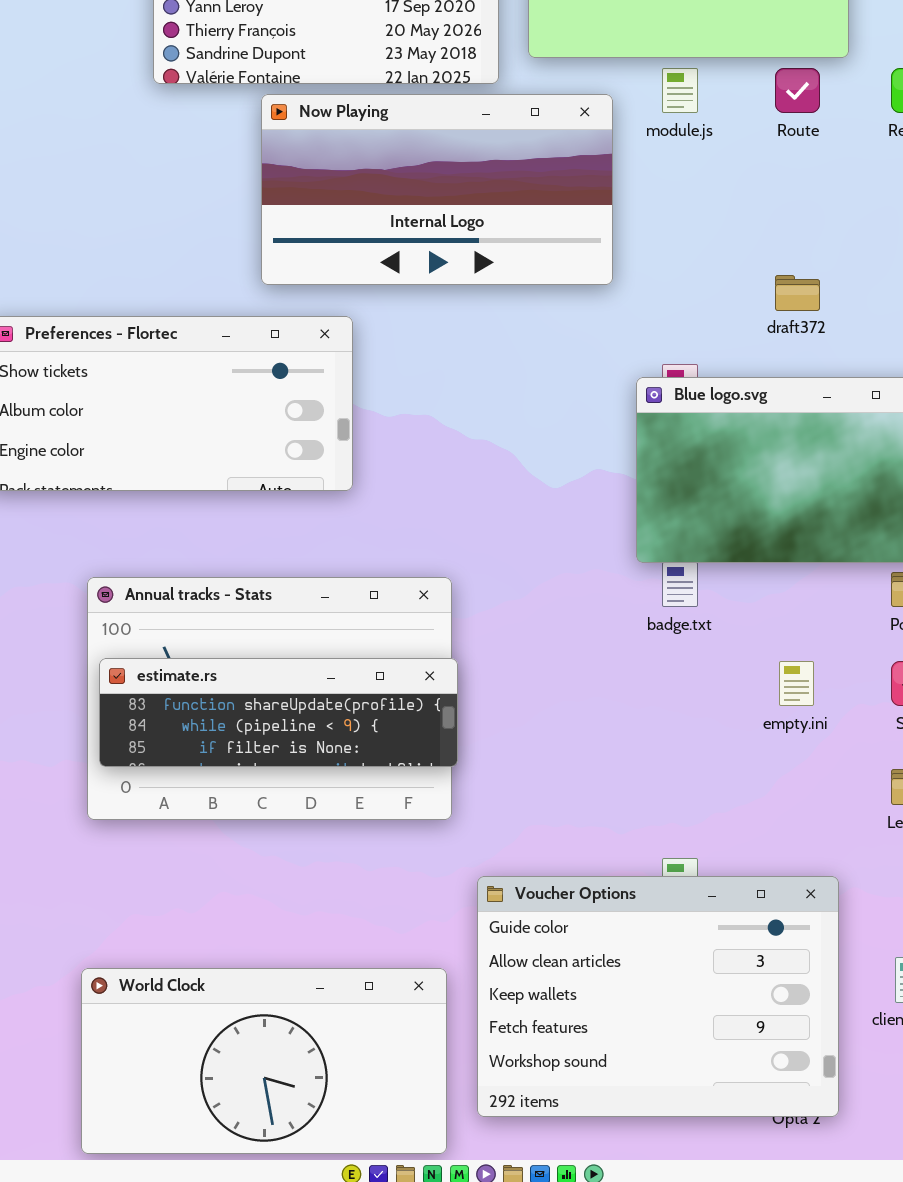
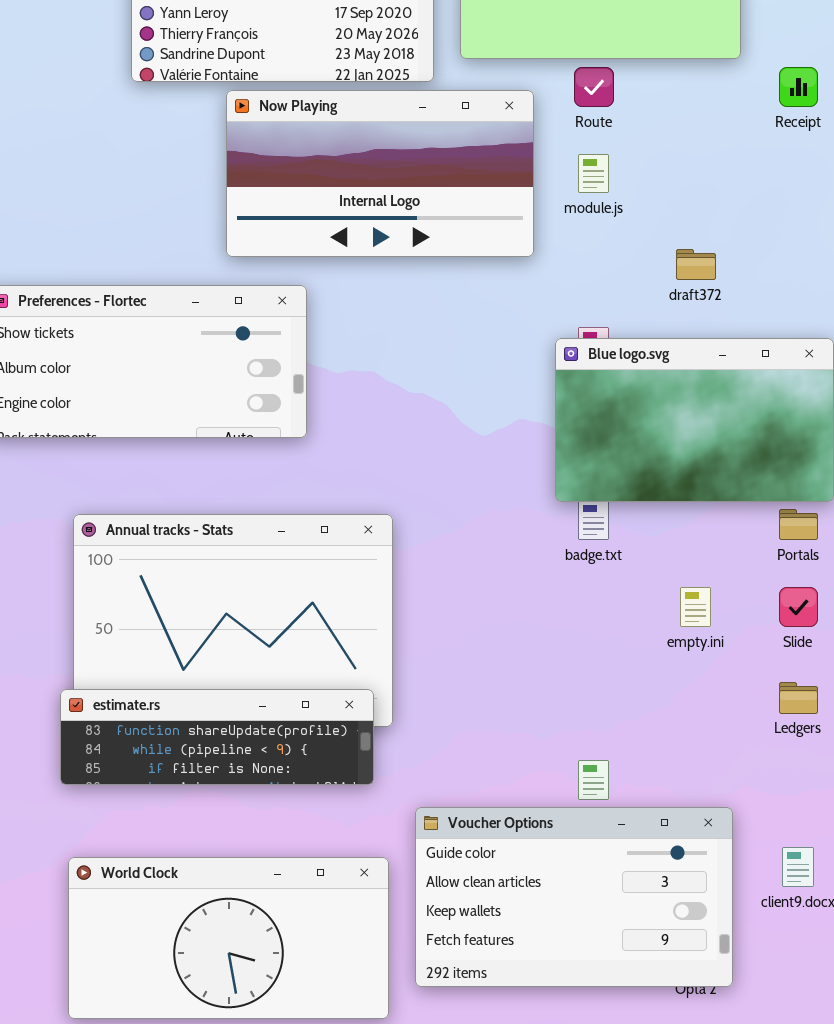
module.js: [662,68,698,113] -> [578,154,609,193], moved
Route: [775,68,820,113] -> [574,67,614,107], moved
estimate.rs: [99,658,458,767] -> [60,689,374,785], moved
Voucher Options: [477,876,839,1117] -> [415,807,733,987], resized

